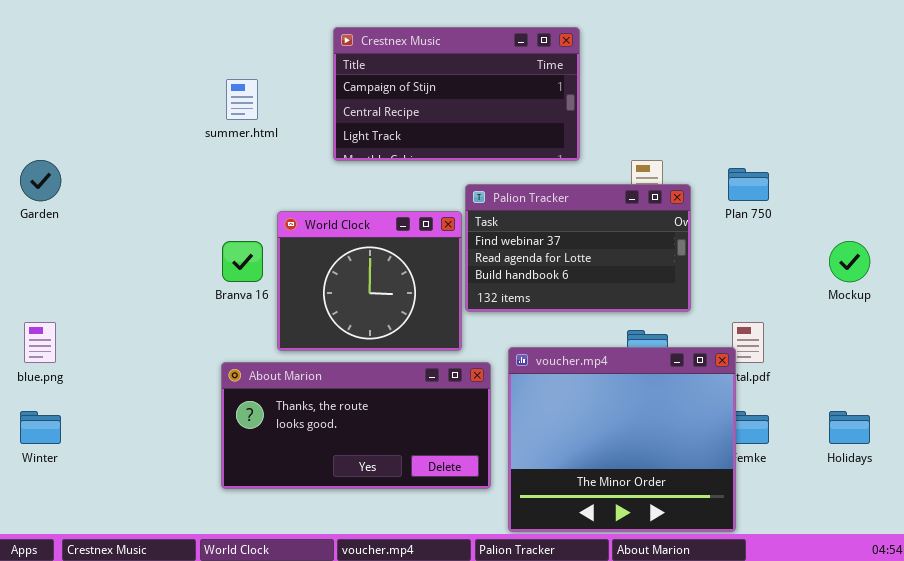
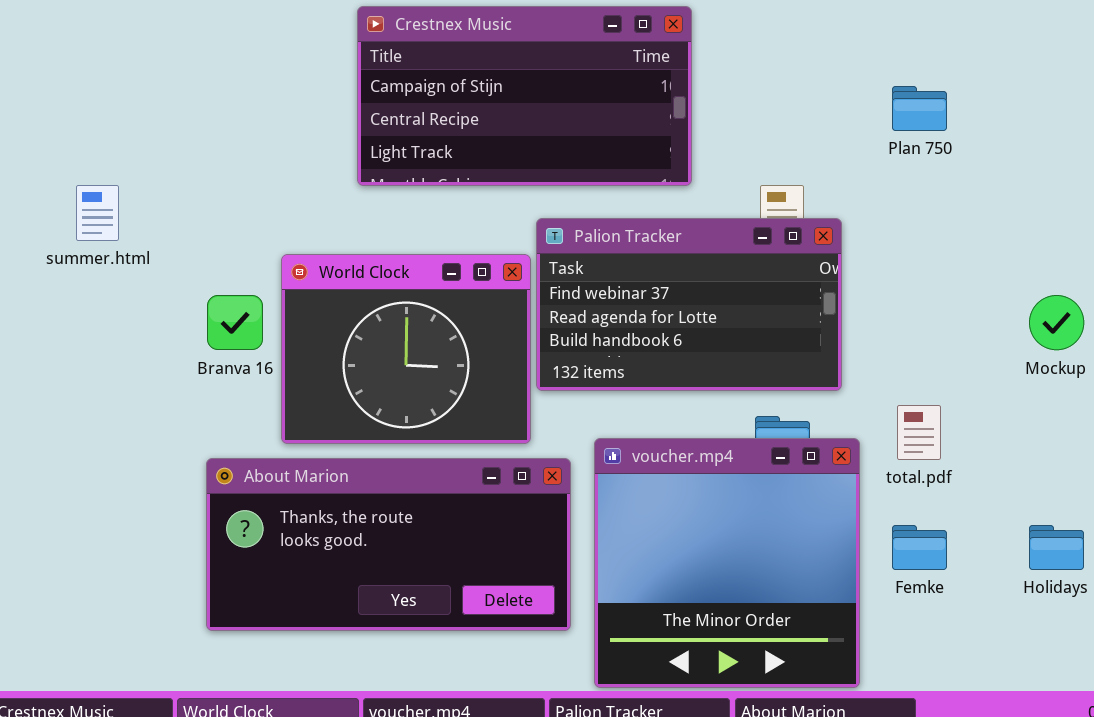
summer.html: [226,79,258,120] -> [76,185,119,241], moved
Plan 750: [728,168,769,201] -> [892,86,947,131], moved
voucher.mp4: [508,347,736,532] -> [594,438,860,688], resized

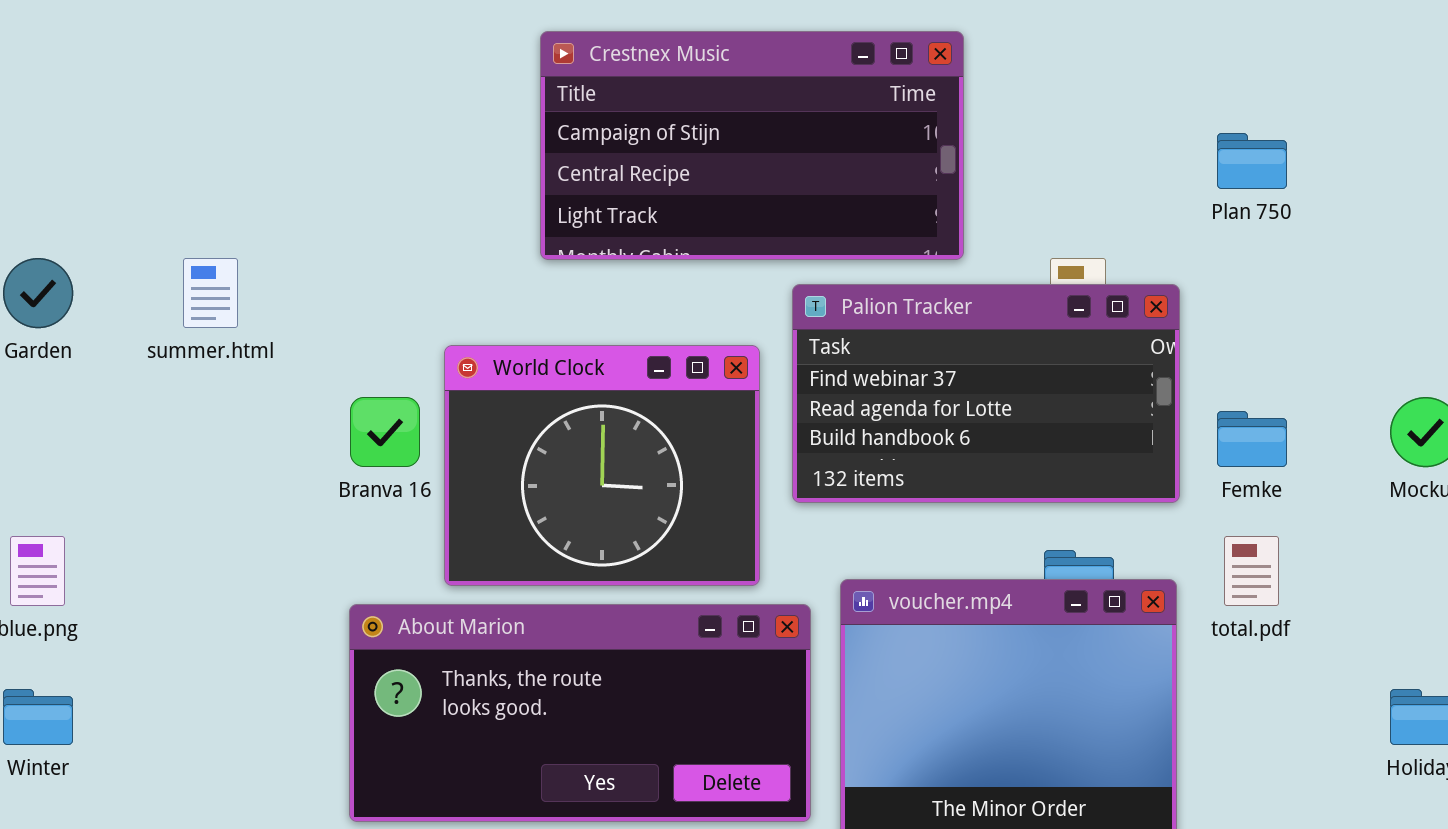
Palion Tracker: [536,218,842,391] -> [792,284,1180,503], moved
Femke: [892,525,947,570] -> [1217,411,1287,467], moved

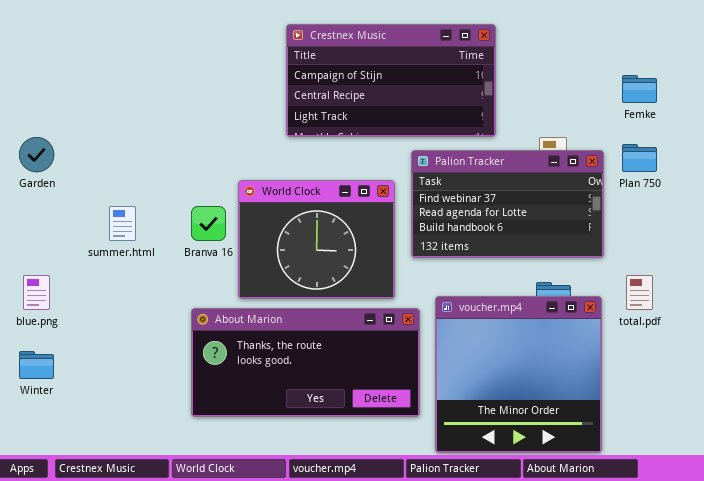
Plan 750: [1217,133,1287,189] -> [622,144,657,172], moved
summer.html: [183,258,238,328] -> [109,206,136,241], moved
Femke: [1217,411,1287,467] -> [622,75,657,103], moved

